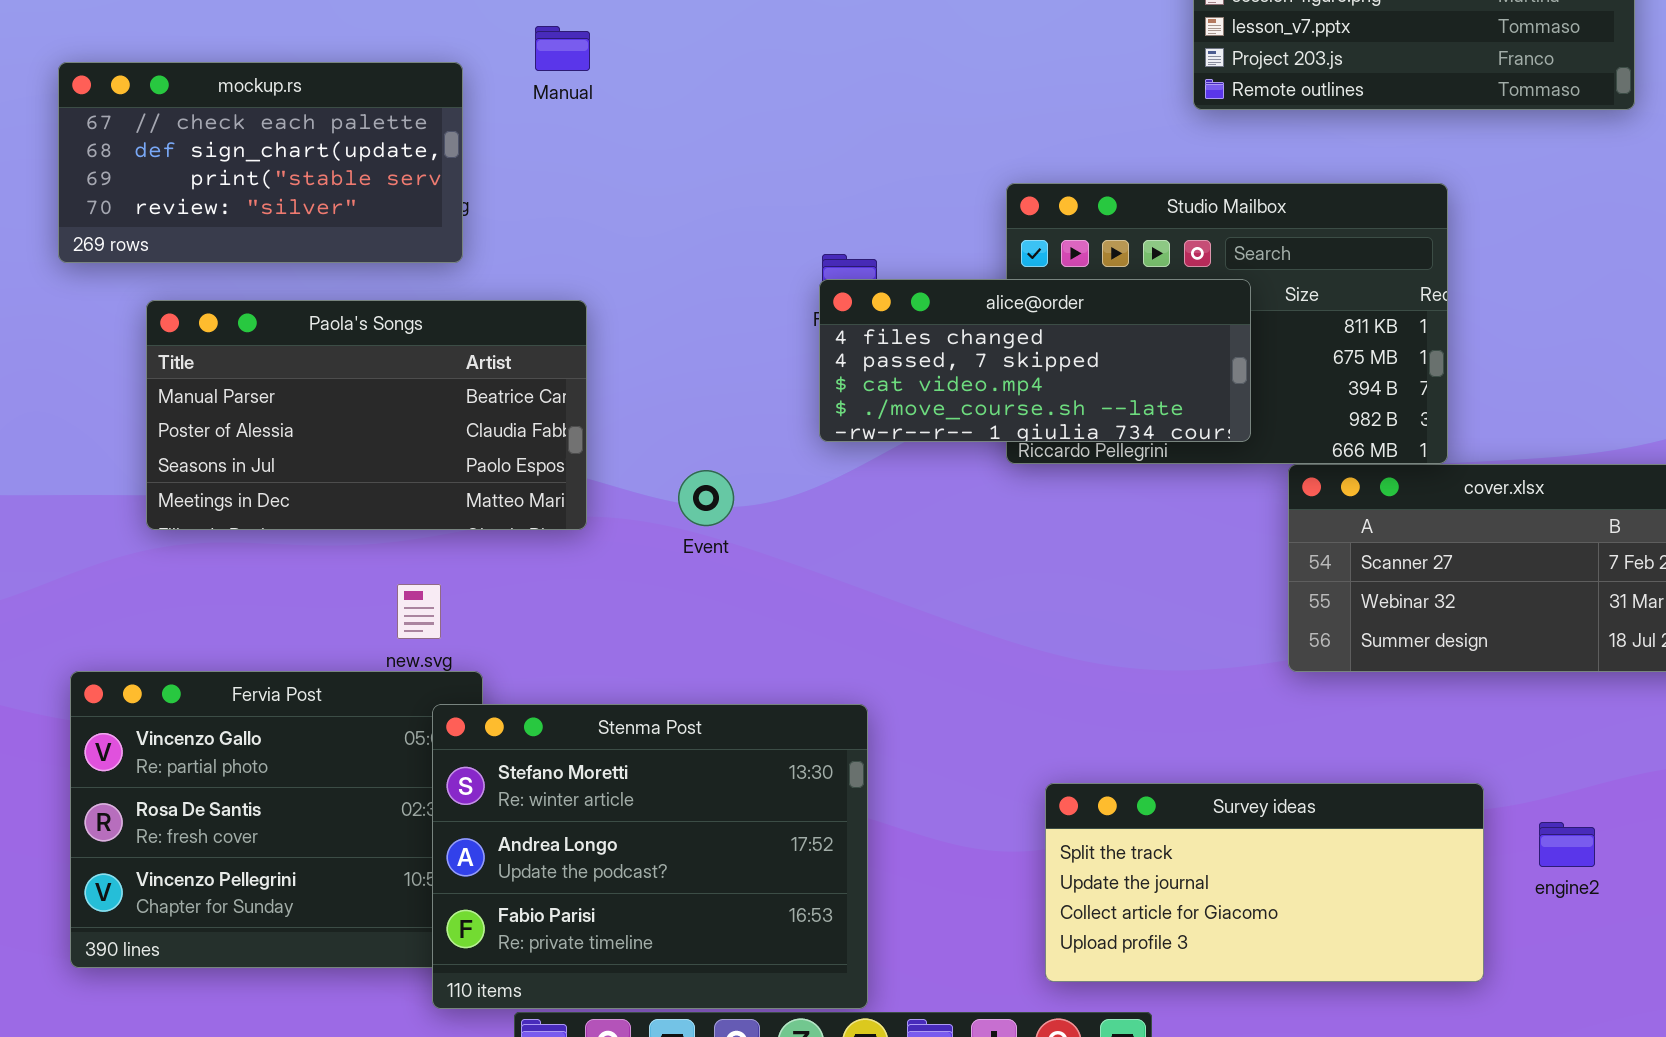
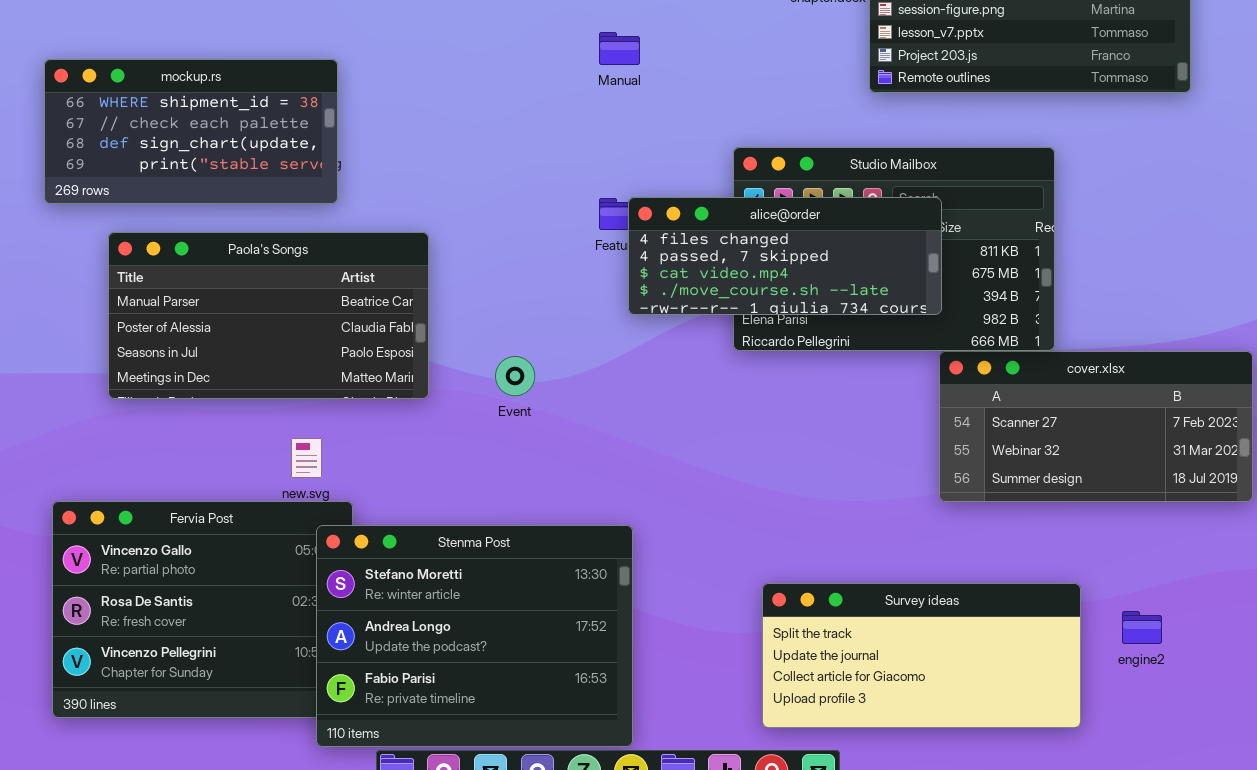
Manual: [535,26,590,71] -> [599,32,640,65], moved
mockup.rs: [58,62,463,263] -> [44,59,338,204], scrolled up 1 row
alice@order: [819,279,1251,442] -> [628,197,942,315], moved

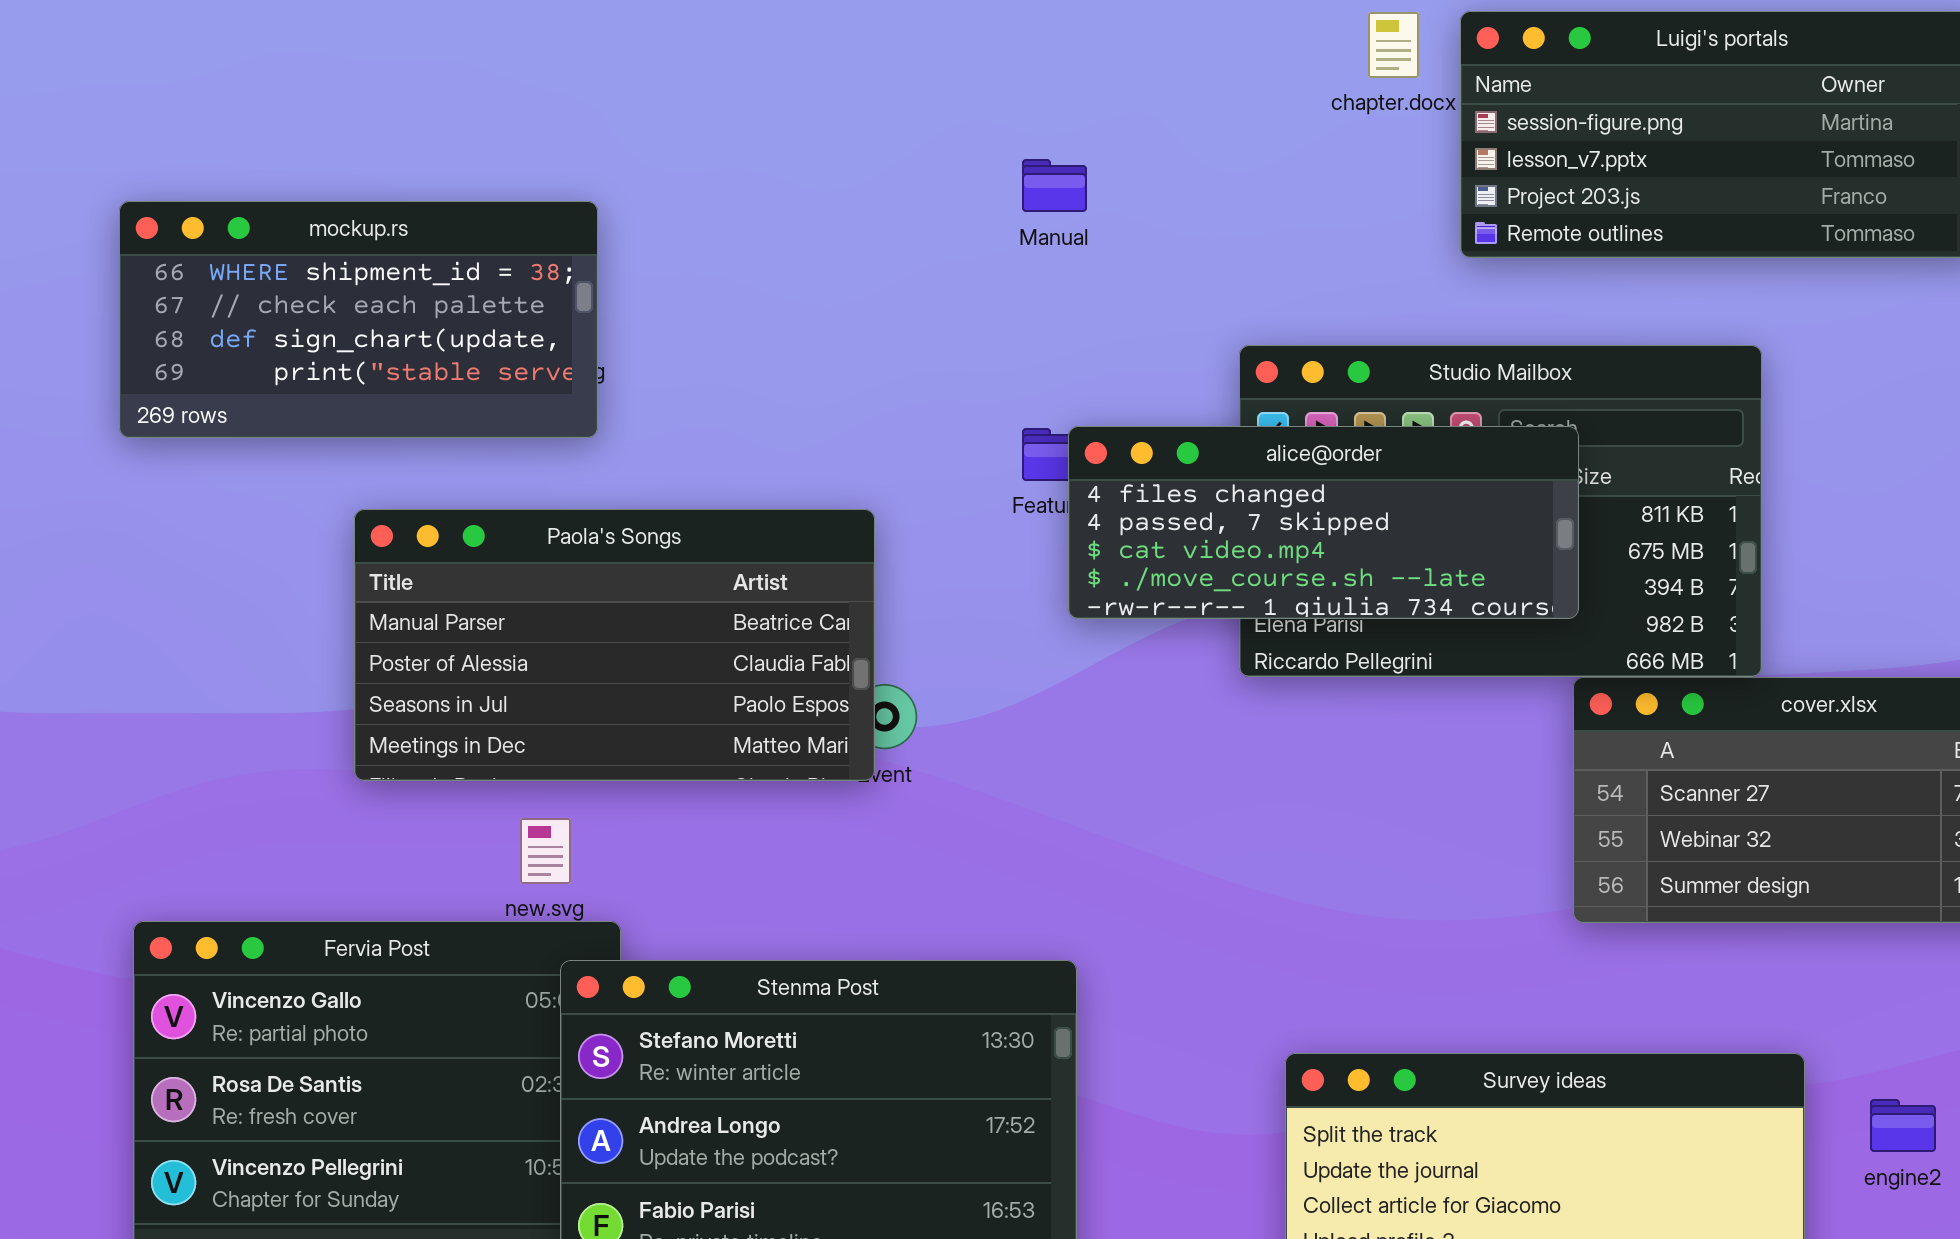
Paola's Songs: [108,232,429,399] -> [354,509,875,781], moved

